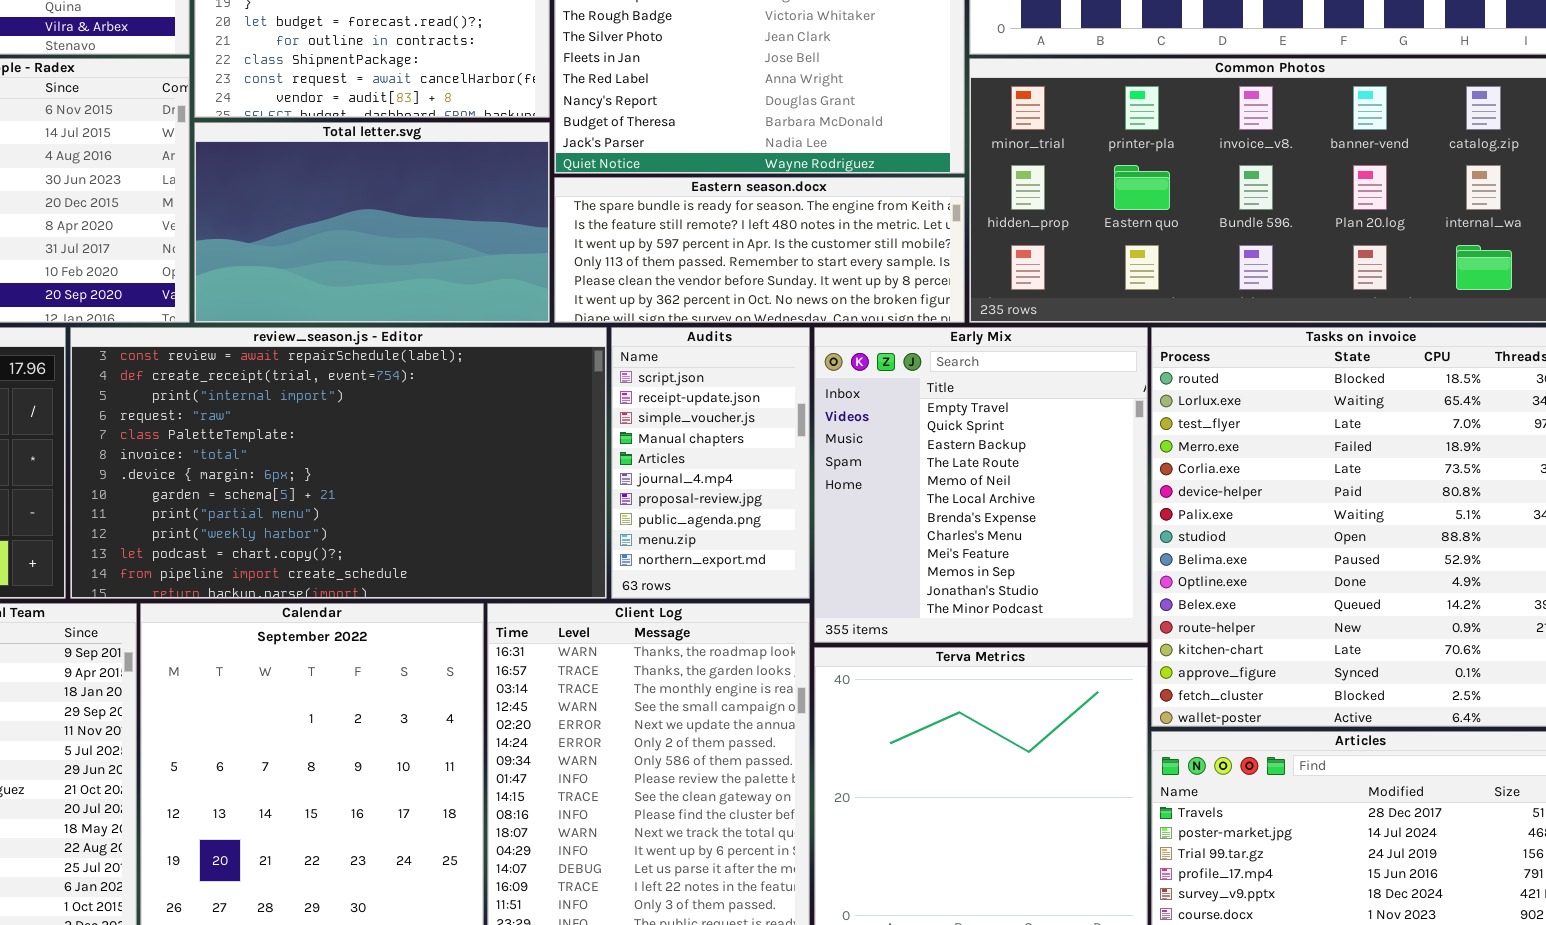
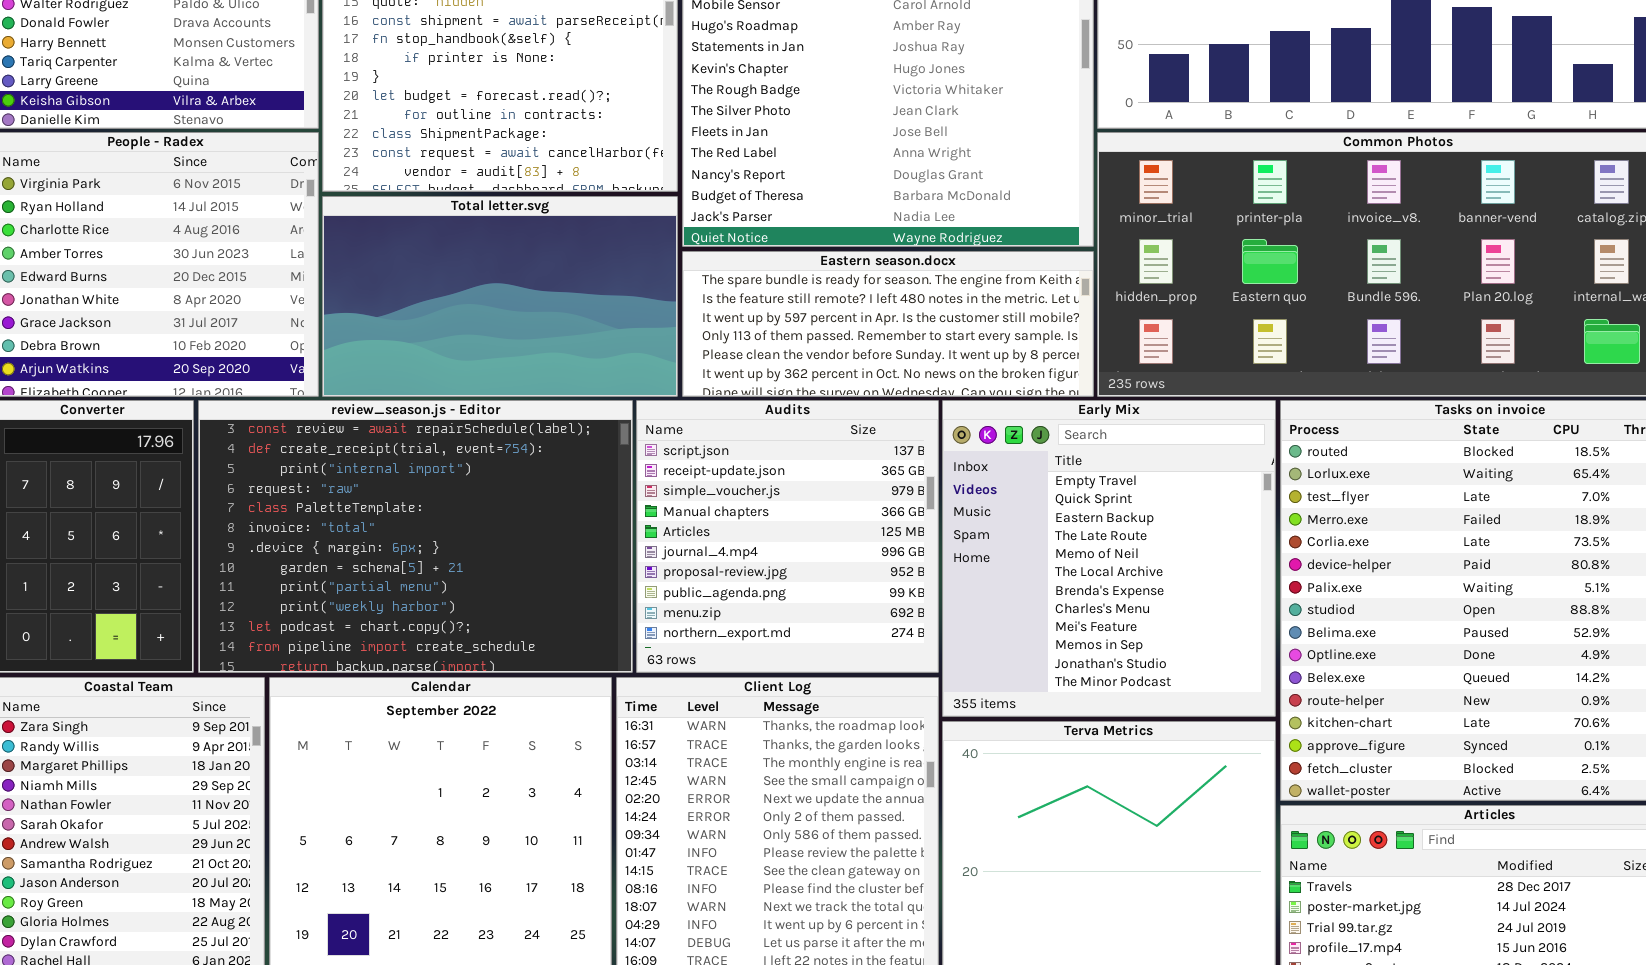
review_season.js - Editor: [70,327,607,599] -> [198,400,633,673], resized
Audits: [611,327,810,599] -> [636,400,939,673], resized

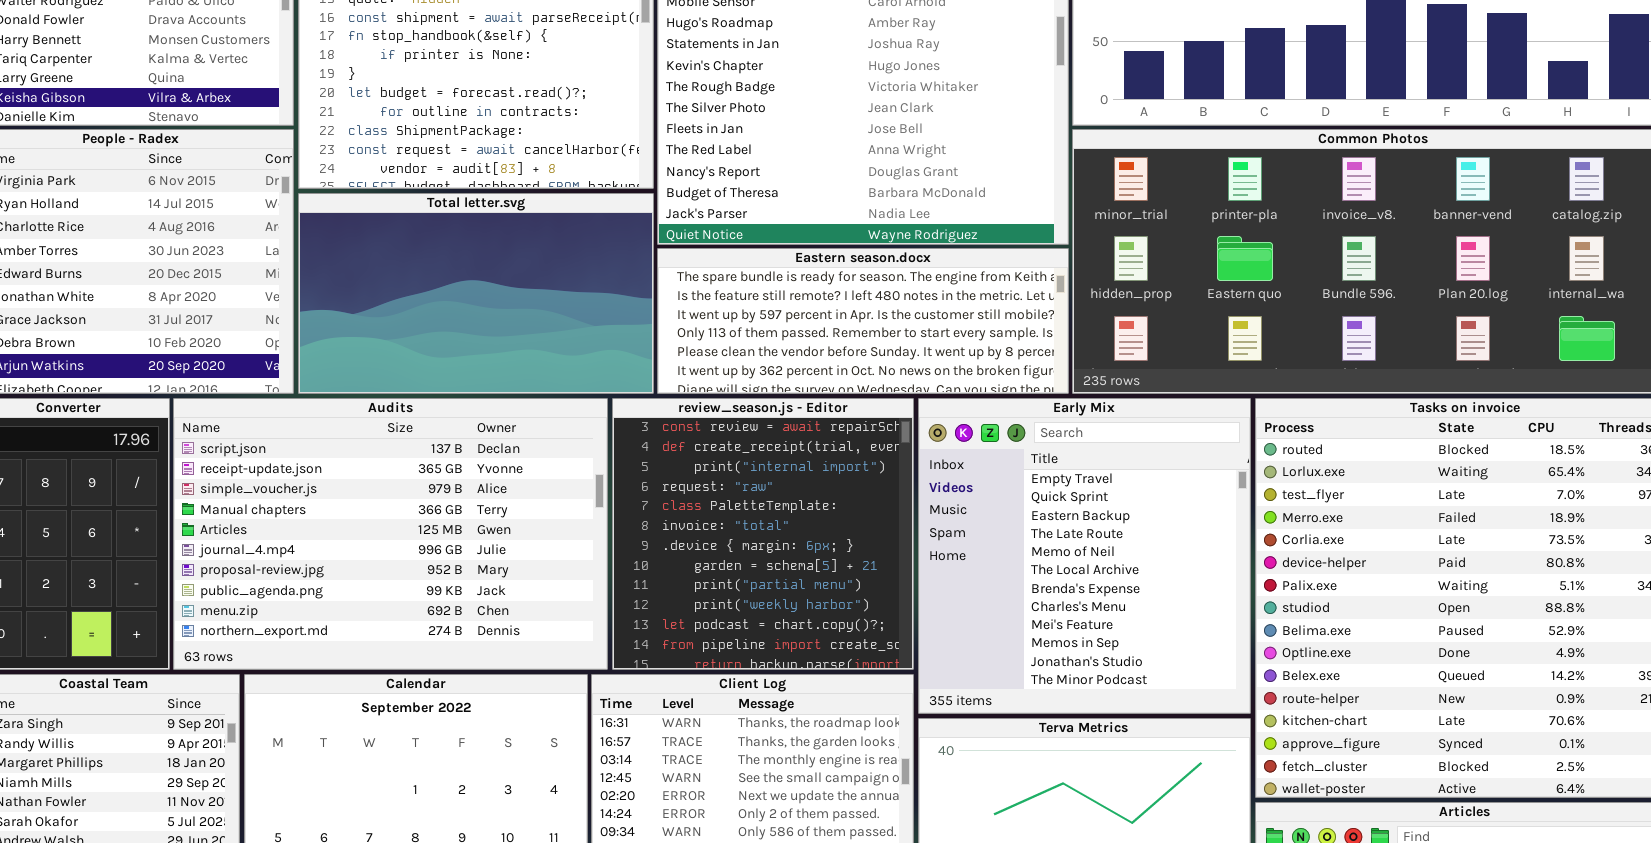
review_season.js - Editor: [198,400,633,673] -> [612,398,914,670], moved, resized
Audits: [636,400,939,673] -> [173,398,608,670], moved, resized

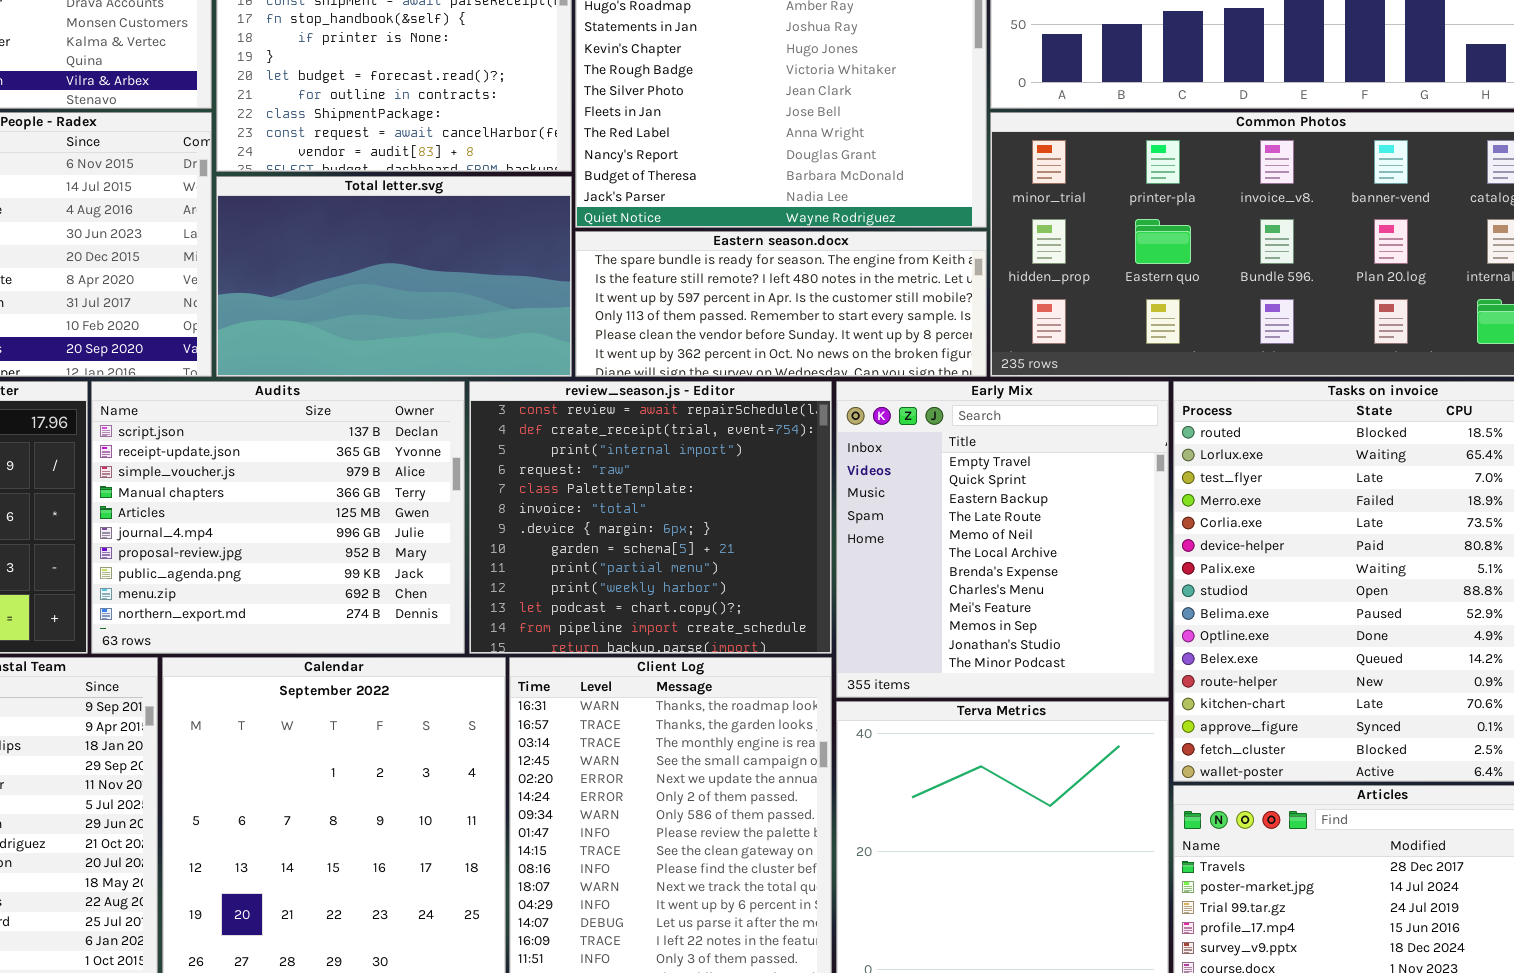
Audits: [173,398,608,670] -> [91,381,465,654], resized
review_season.js - Editor: [612,398,914,670] -> [469,381,832,654], resized

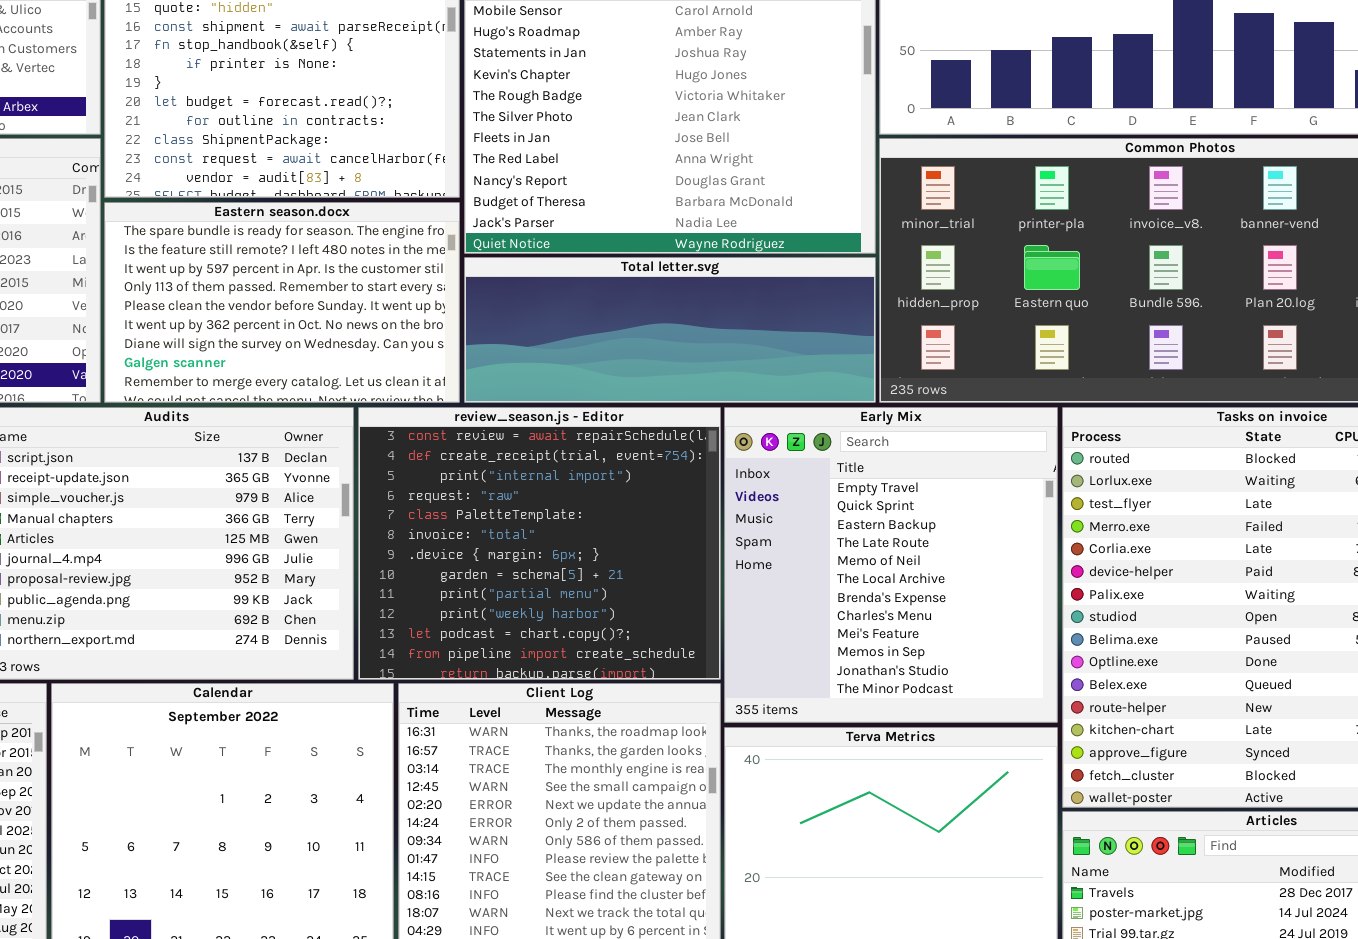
Total letter.svg: [216,176,572,377] -> [464,257,876,403], moved, resized
Eastern season.docx: [575,231,987,377] -> [104,202,460,403], moved, resized

